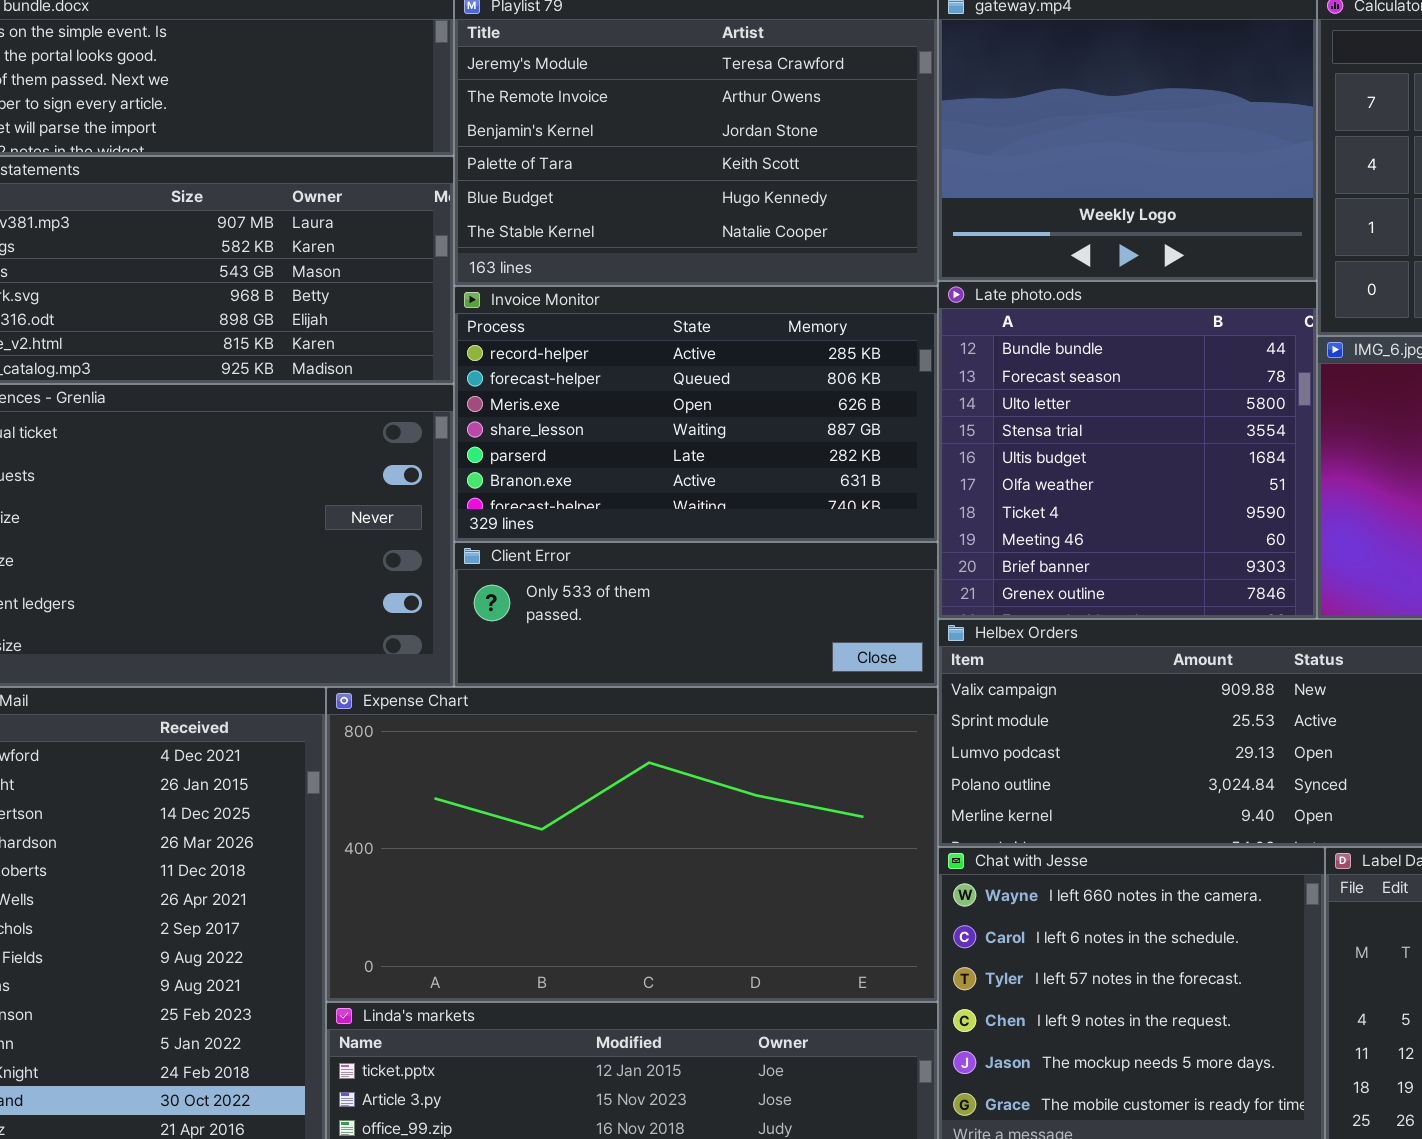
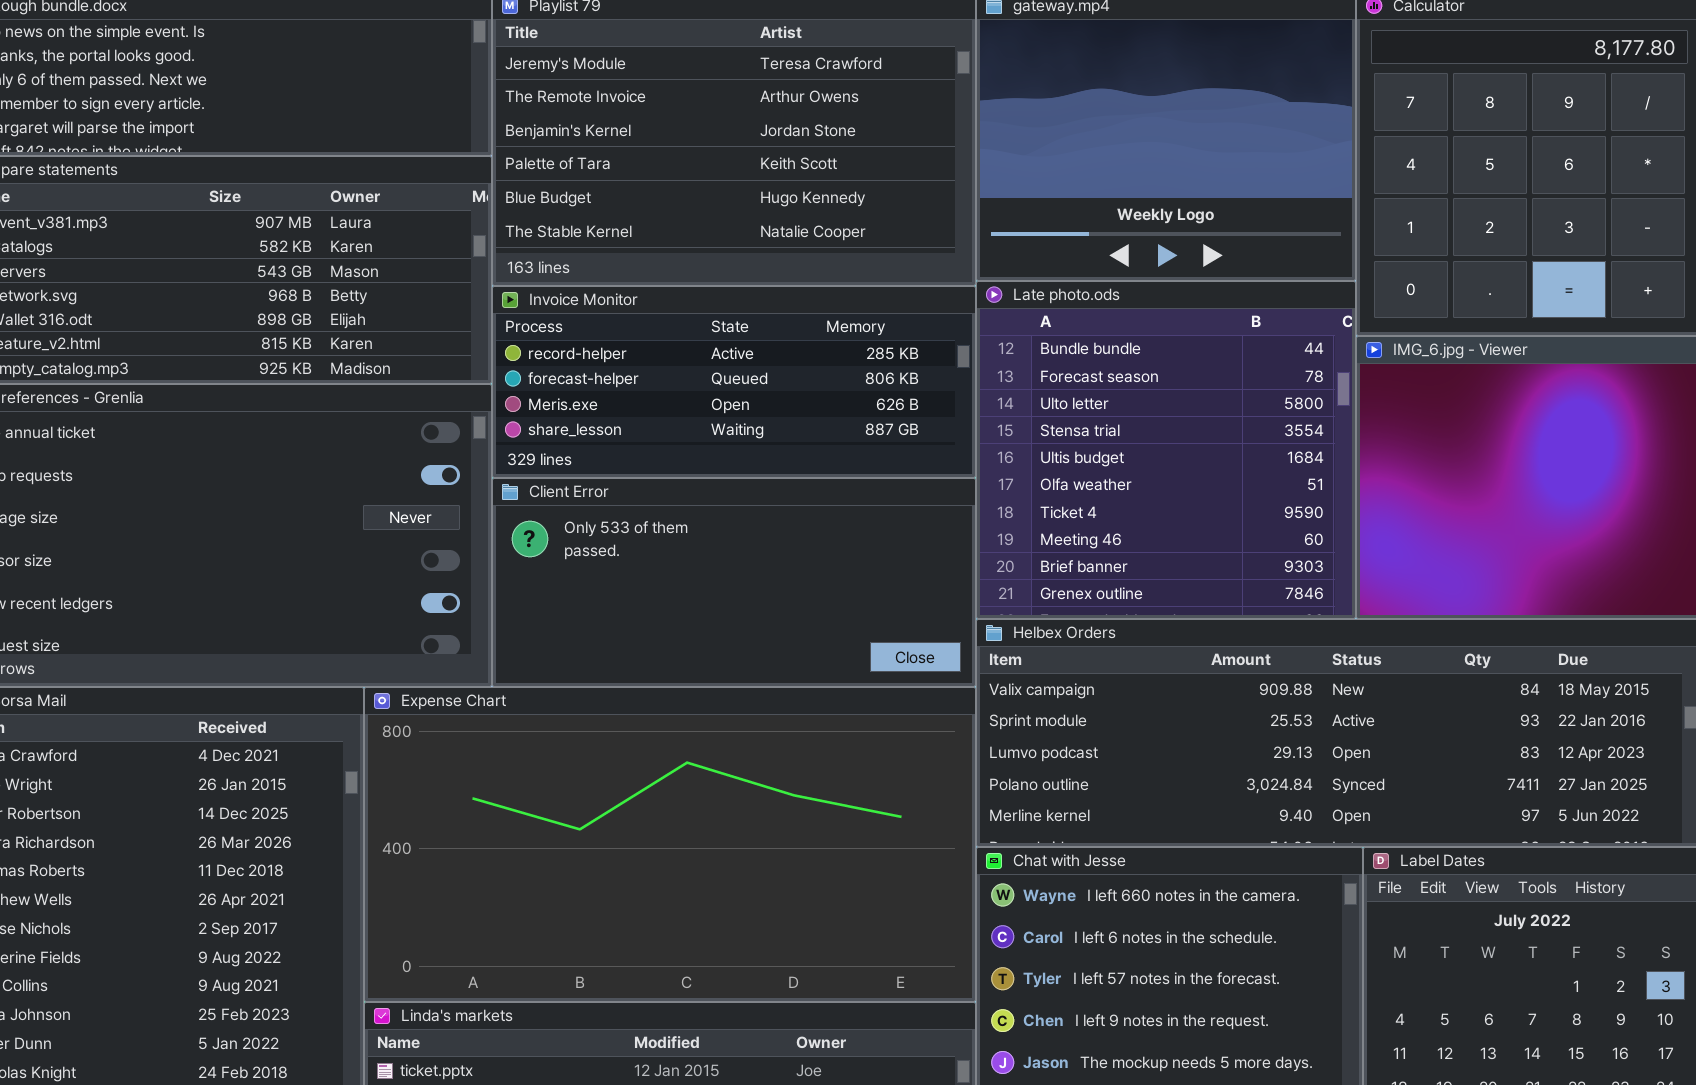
Invoice Monitor: [454,286,938,542] -> [492,286,976,478], resized
Client Error: [454,542,938,687] -> [492,478,976,687], resized

